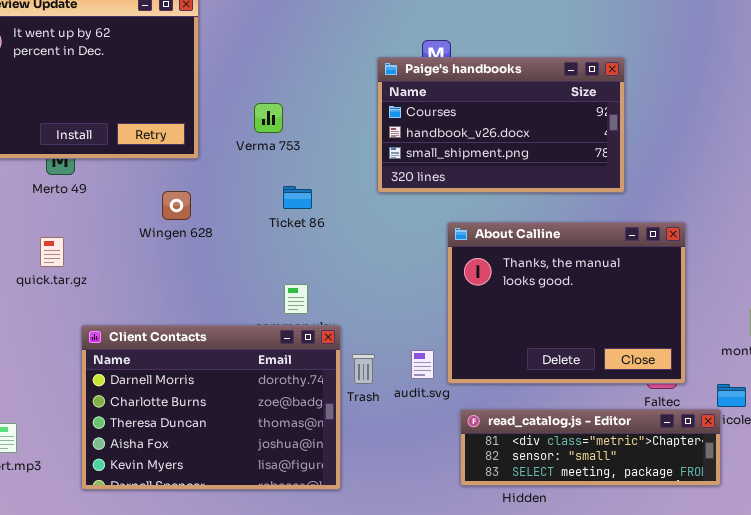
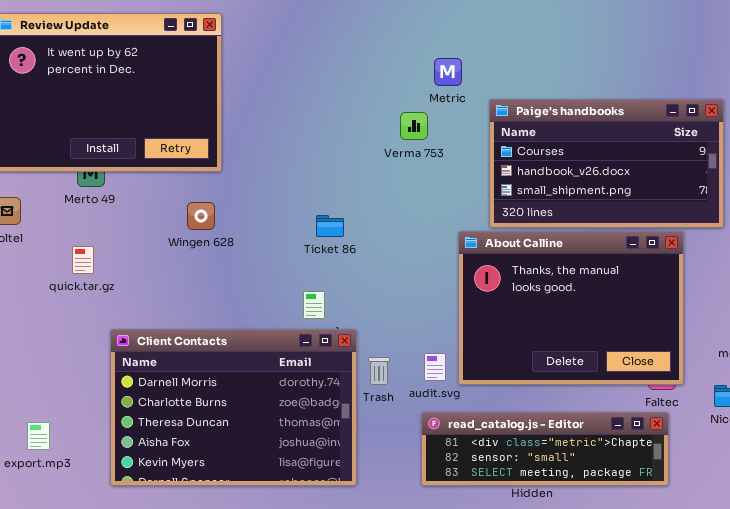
Paige's handbooks: [377,57,625,193] -> [489,99,724,228], moved
Verma 753: [254,103,283,133] -> [400,112,428,140], moved
Ticket 86: [283,186,312,209] -> [316,215,344,237], moved
read_catalog.js - Editor: [460,409,721,486] -> [421,412,669,486], moved

